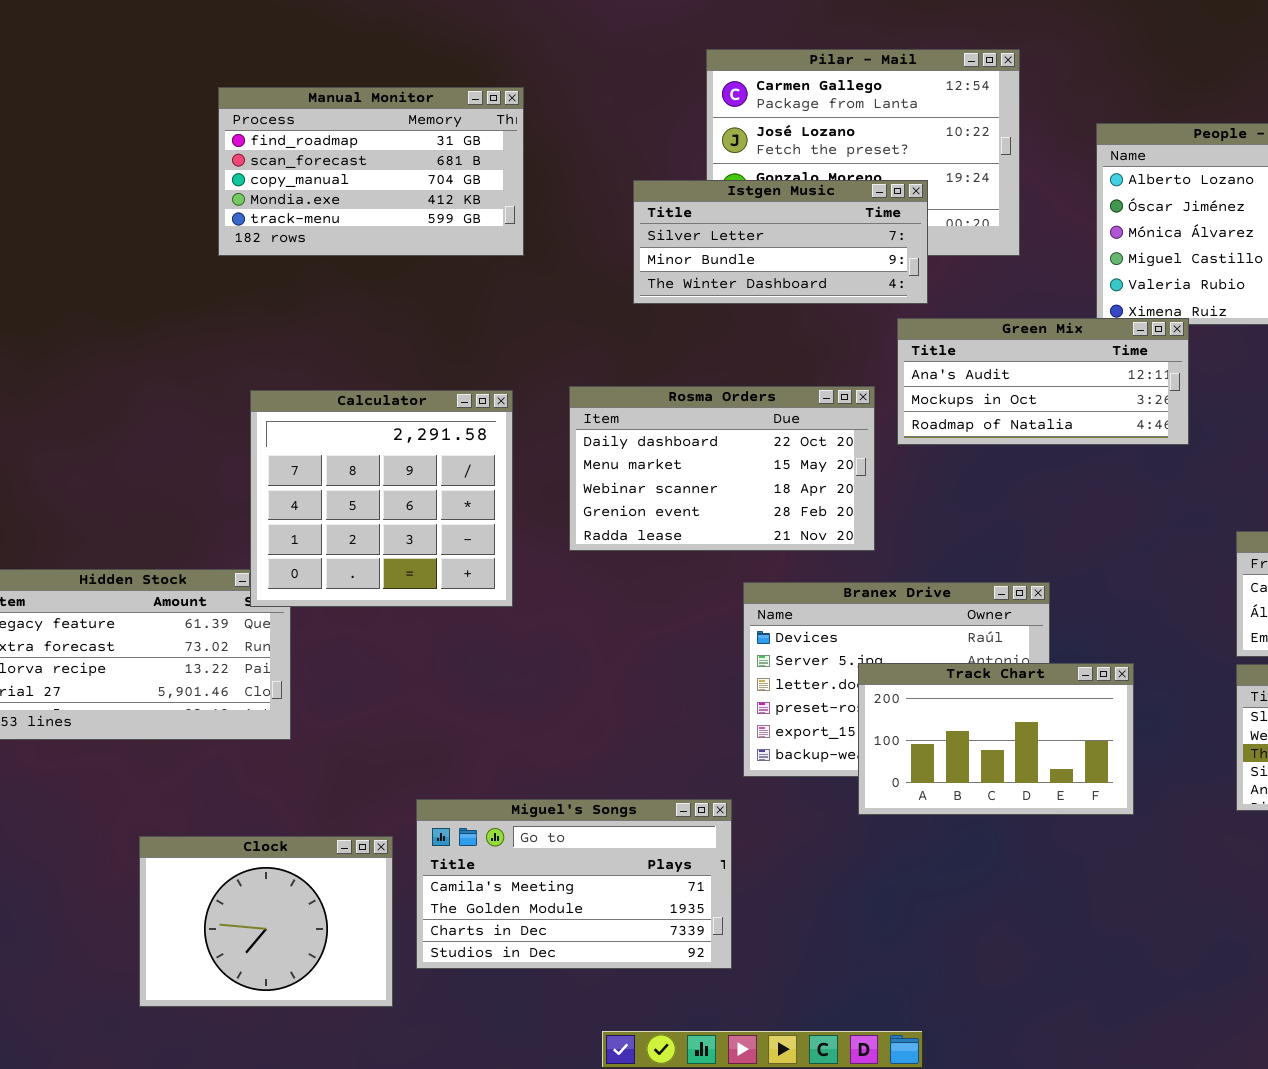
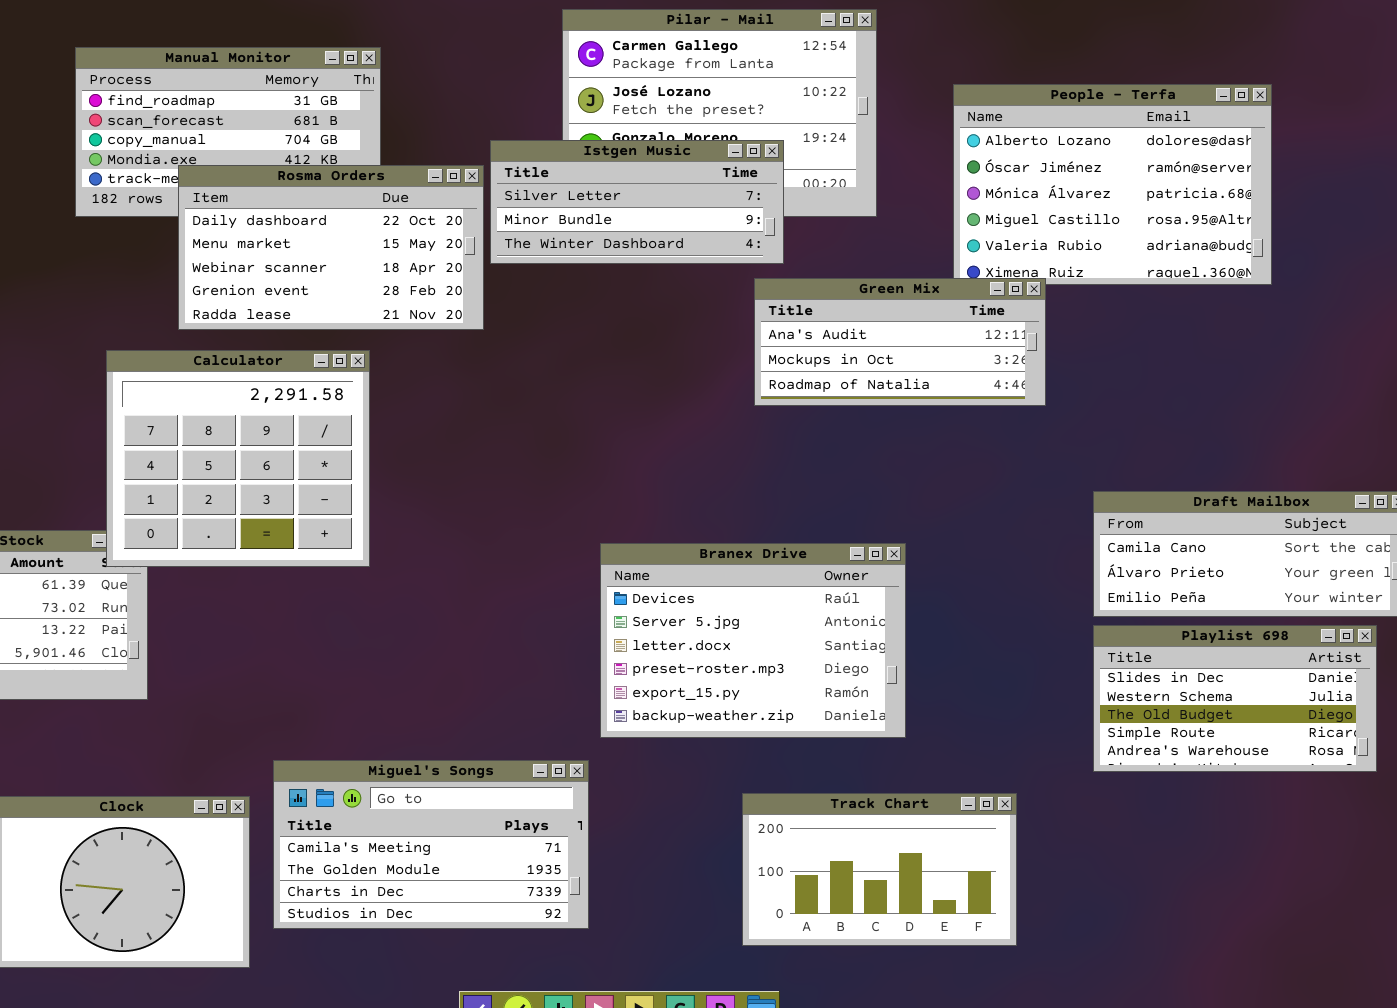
Rosma Orders: [569,386,875,551] -> [178,165,484,330], moved
Track Chart: [858,663,1134,815] -> [742,793,1017,946], moved

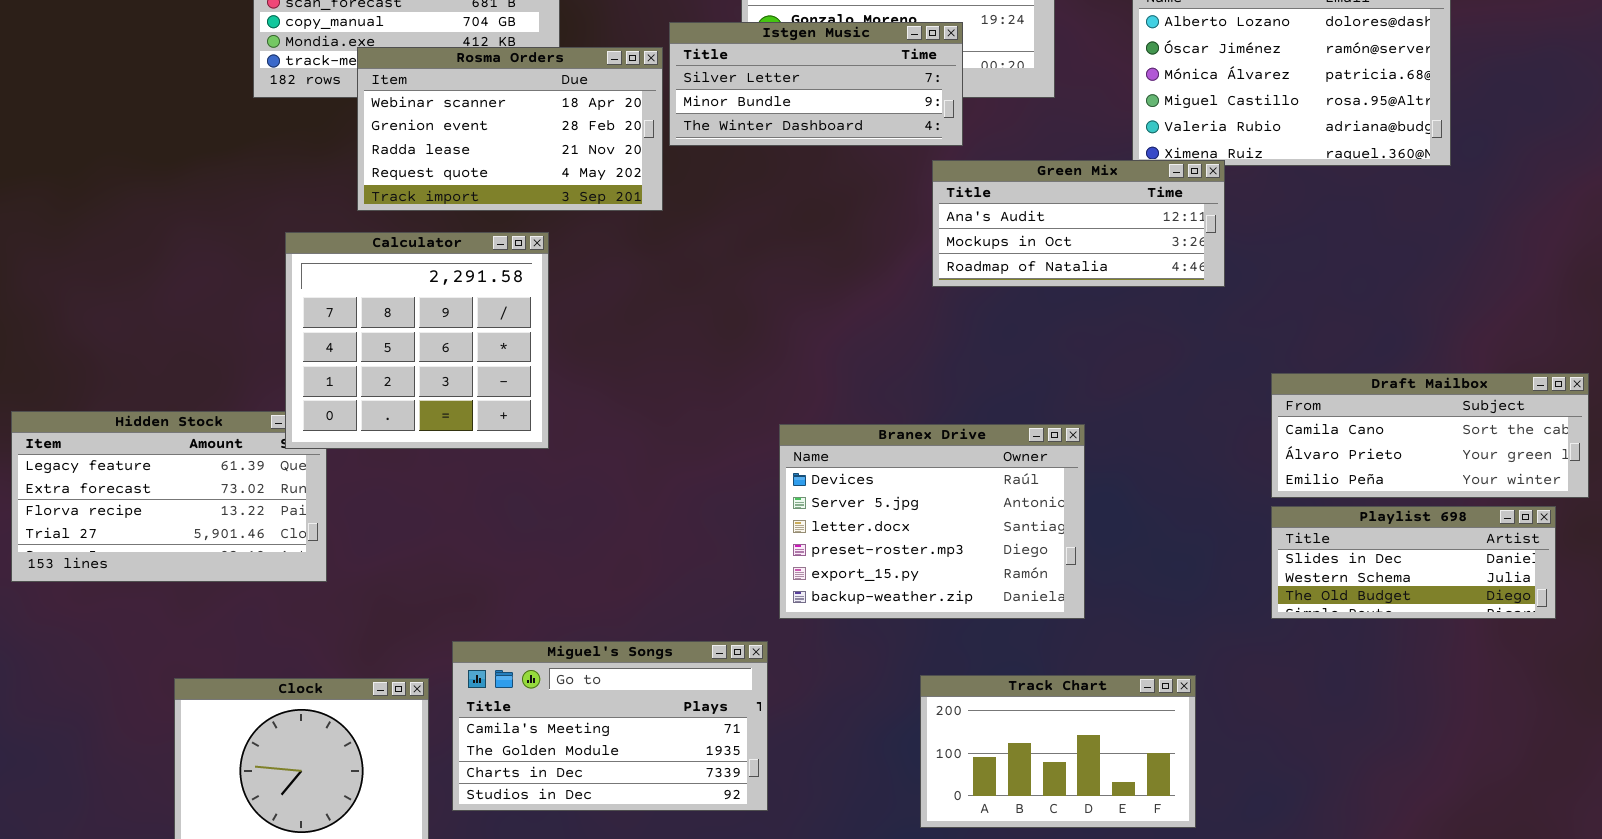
Rosma Orders: [178,165,484,330] -> [357,47,663,211], scrolled down 2 rows
Playlist 698: [1093,625,1377,772] -> [1271,506,1556,619], resized

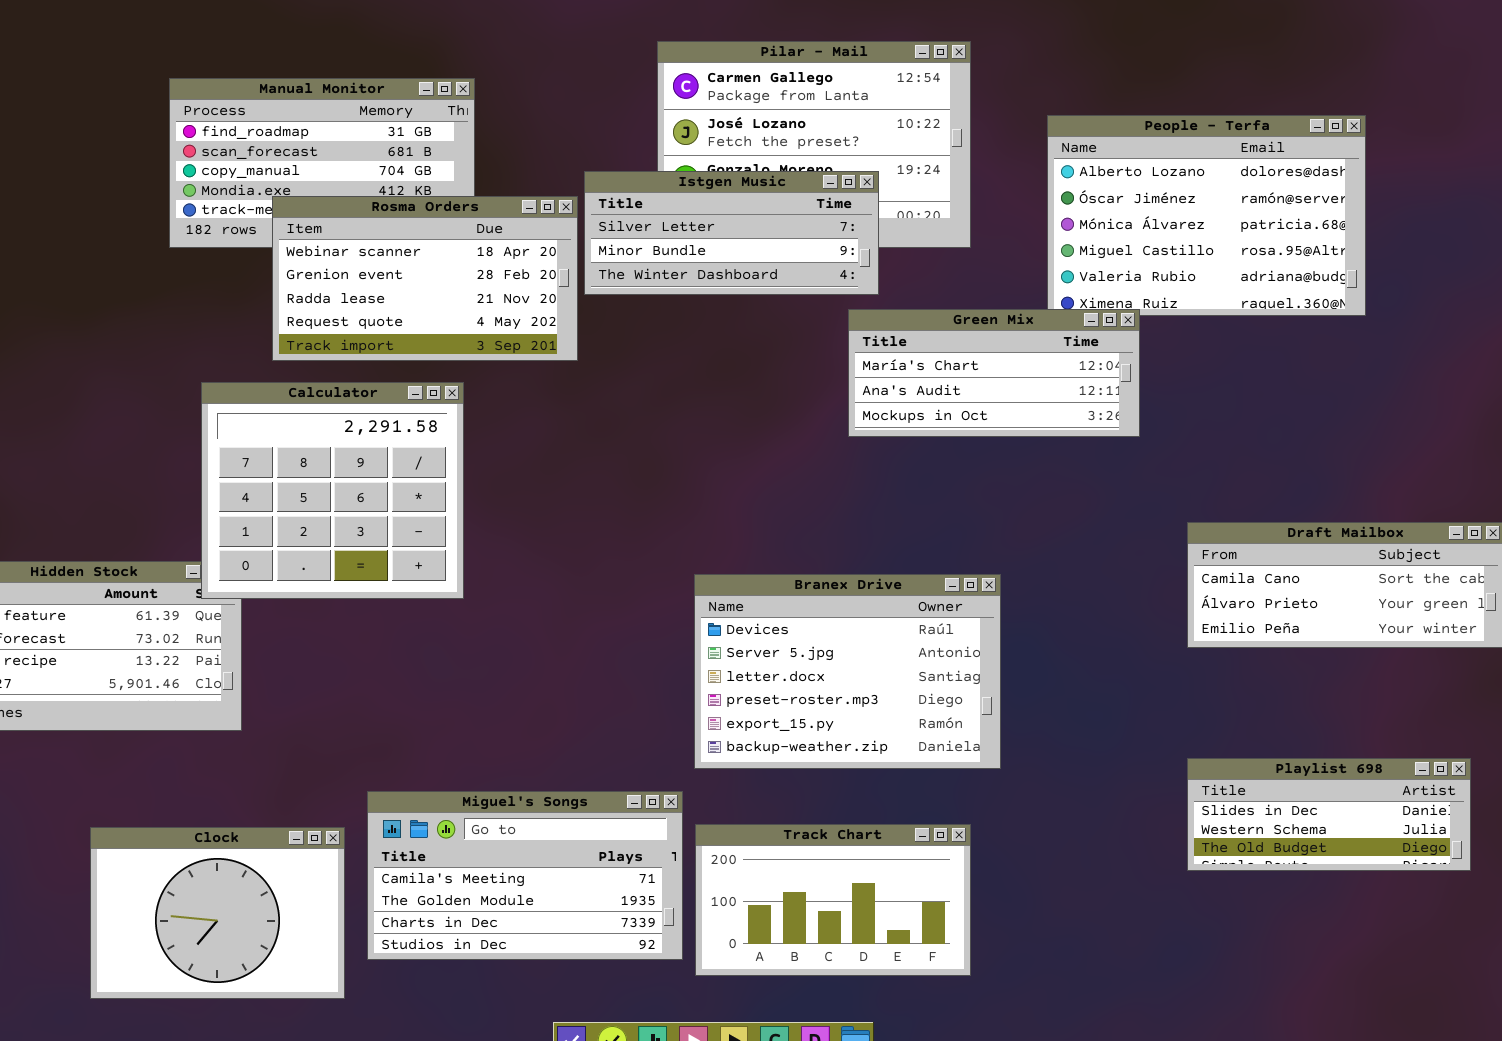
Green Mix: [932,160,1225,287] -> [848,309,1140,437], scrolled up 1 row
Playlist 698: [1271,506,1556,619] -> [1187,758,1471,871], moved
Track Chart: [920,675,1196,828] -> [695,824,971,976], moved

